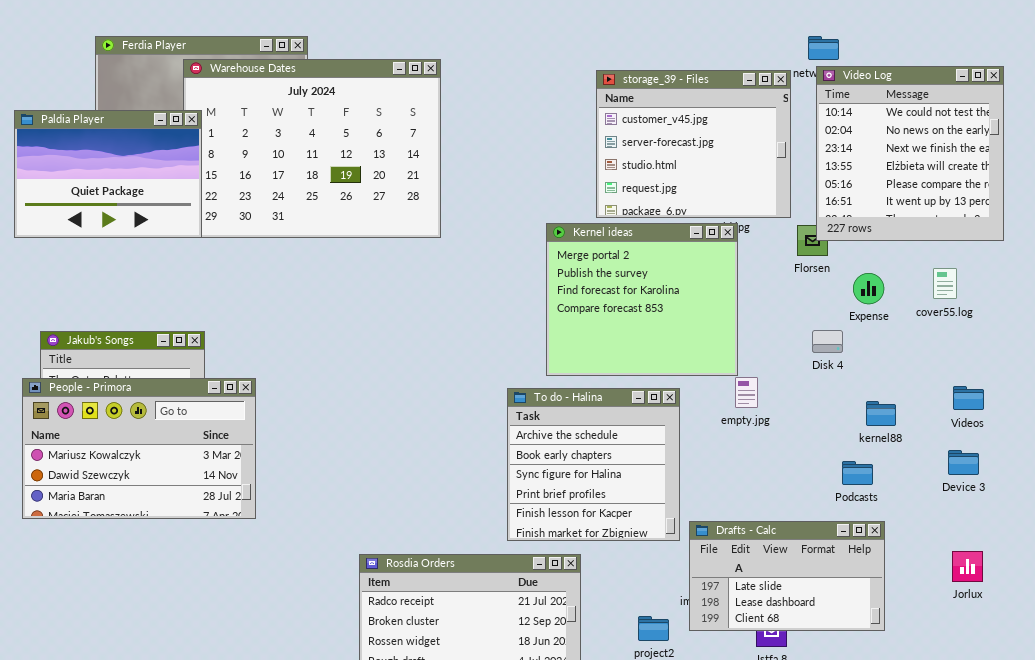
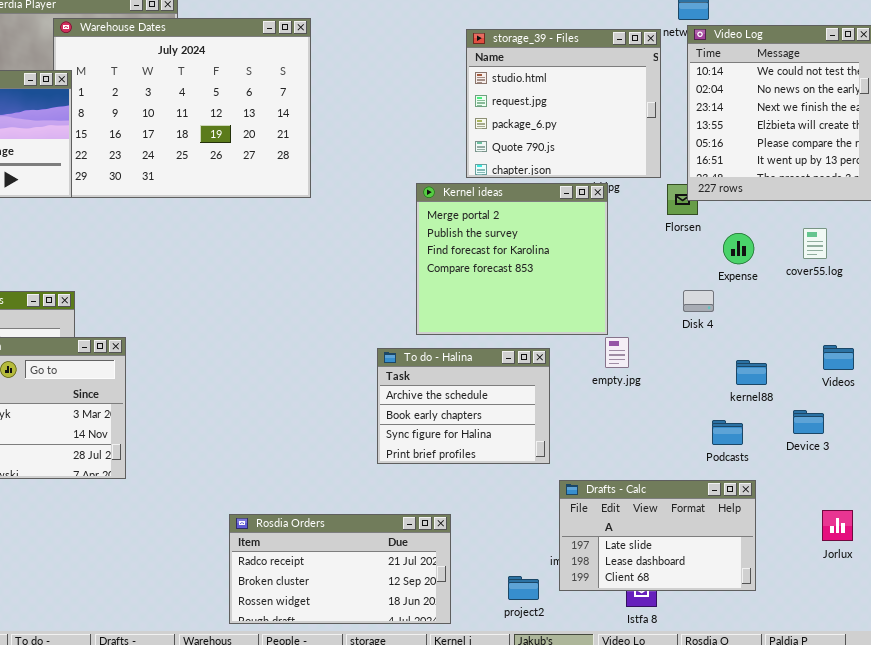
storage_39 - Files: [596,70,791,218] -> [466,29,661,178], scrolled down 2 rows
To do - Halina: [507,388,680,541] -> [377,348,550,464], resized
Device 3: [948,450,979,475] -> [793,410,824,434], moved

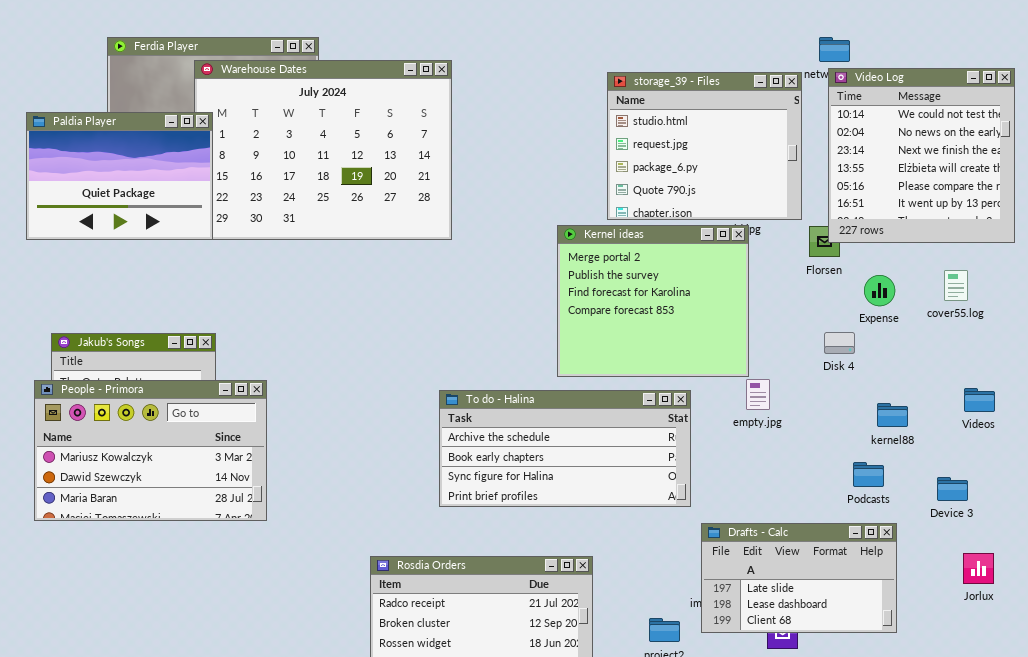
To do - Halina: [377,348,550,464] -> [439,390,691,507], resized
Device 3: [793,410,824,434] -> [937,477,968,501], moved

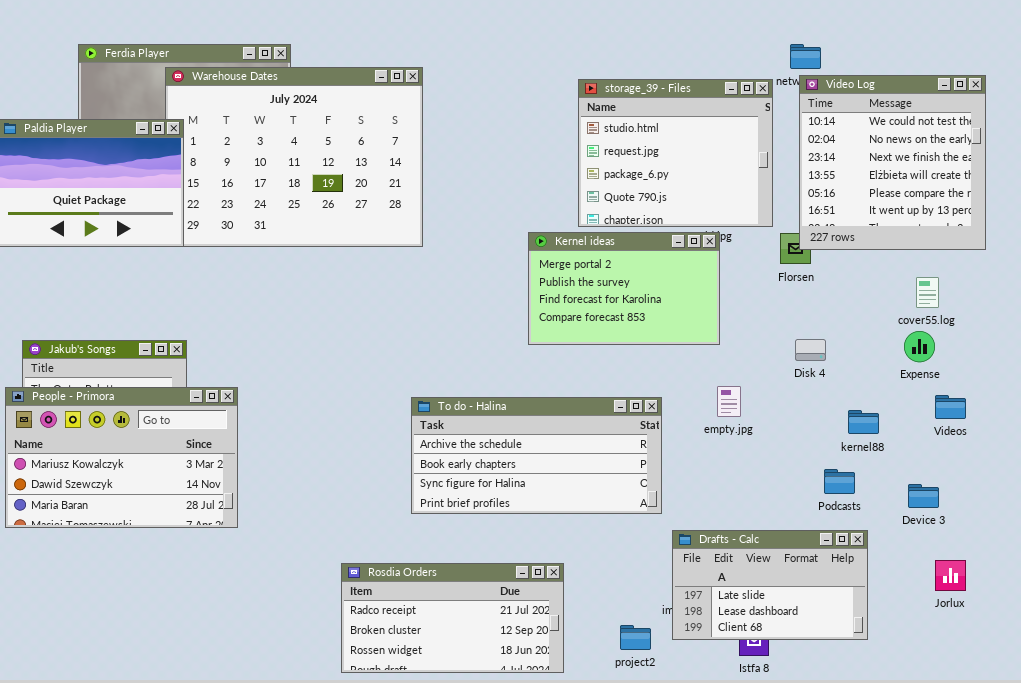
Kernel ideas: [557,225,749,377] -> [528,232,720,345], resized
Expense: [864,275,895,306] -> [904,331,935,362], moved

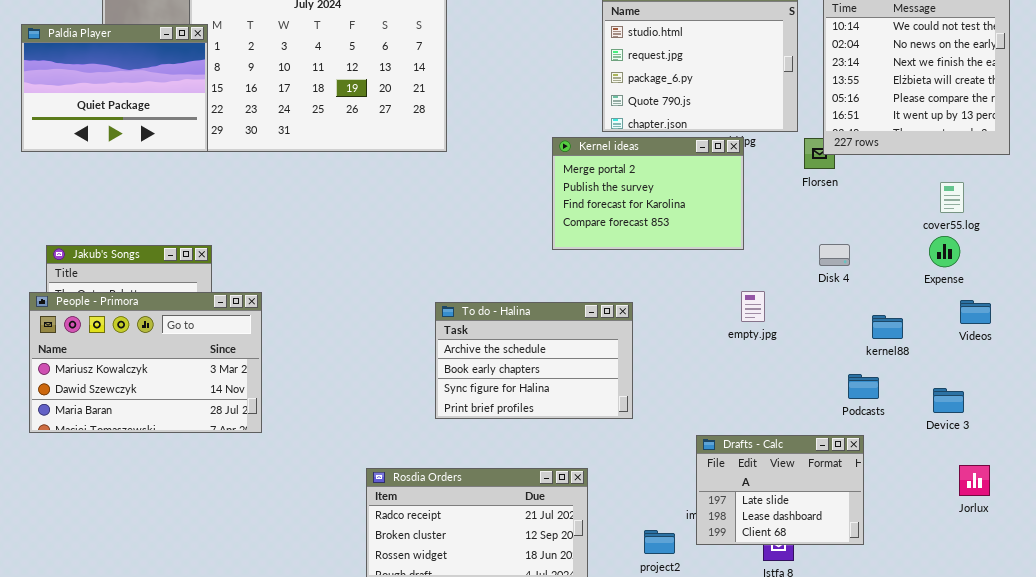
To do - Halina: [411,397,662,514] -> [435,302,633,419], resized
Drafts - Calc: [672,530,868,640] -> [696,435,864,545], resized

